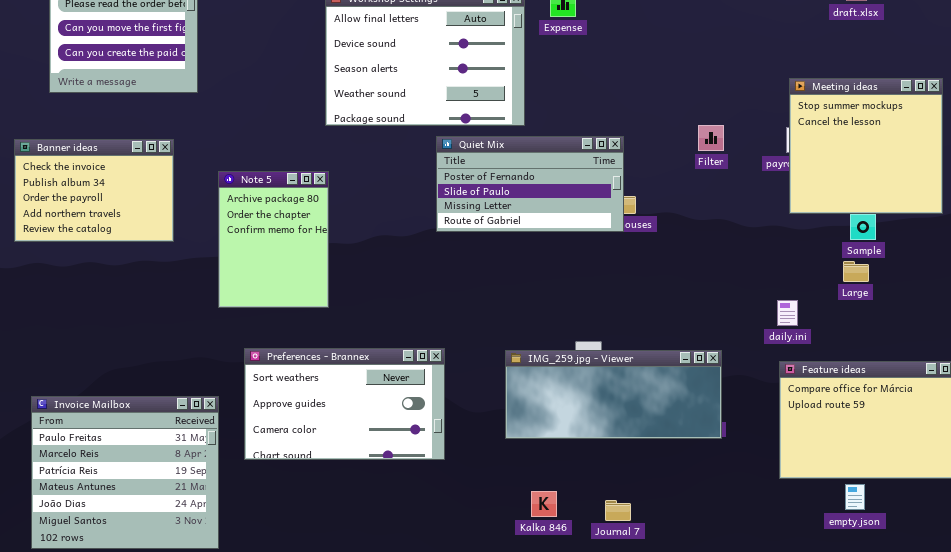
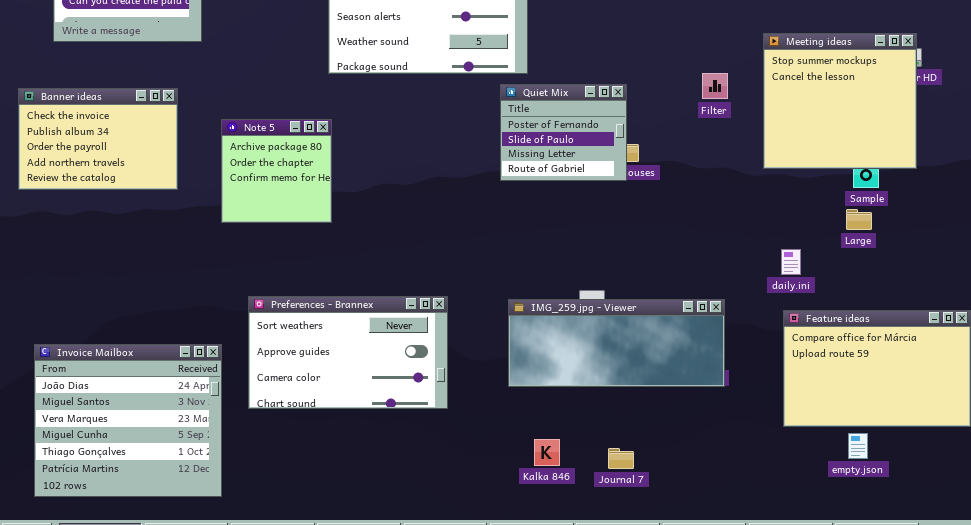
Meeting ideas: [789,78,943,214] -> [763,33,917,169], moved
Quiet Mix: [436,136,624,232] -> [500,84,627,181], resized
Note 5: [218,171,329,308] -> [221,119,332,223], resized
Invoice Mailbox: [31,396,219,549] -> [34,344,222,497], scrolled down 4 rows

